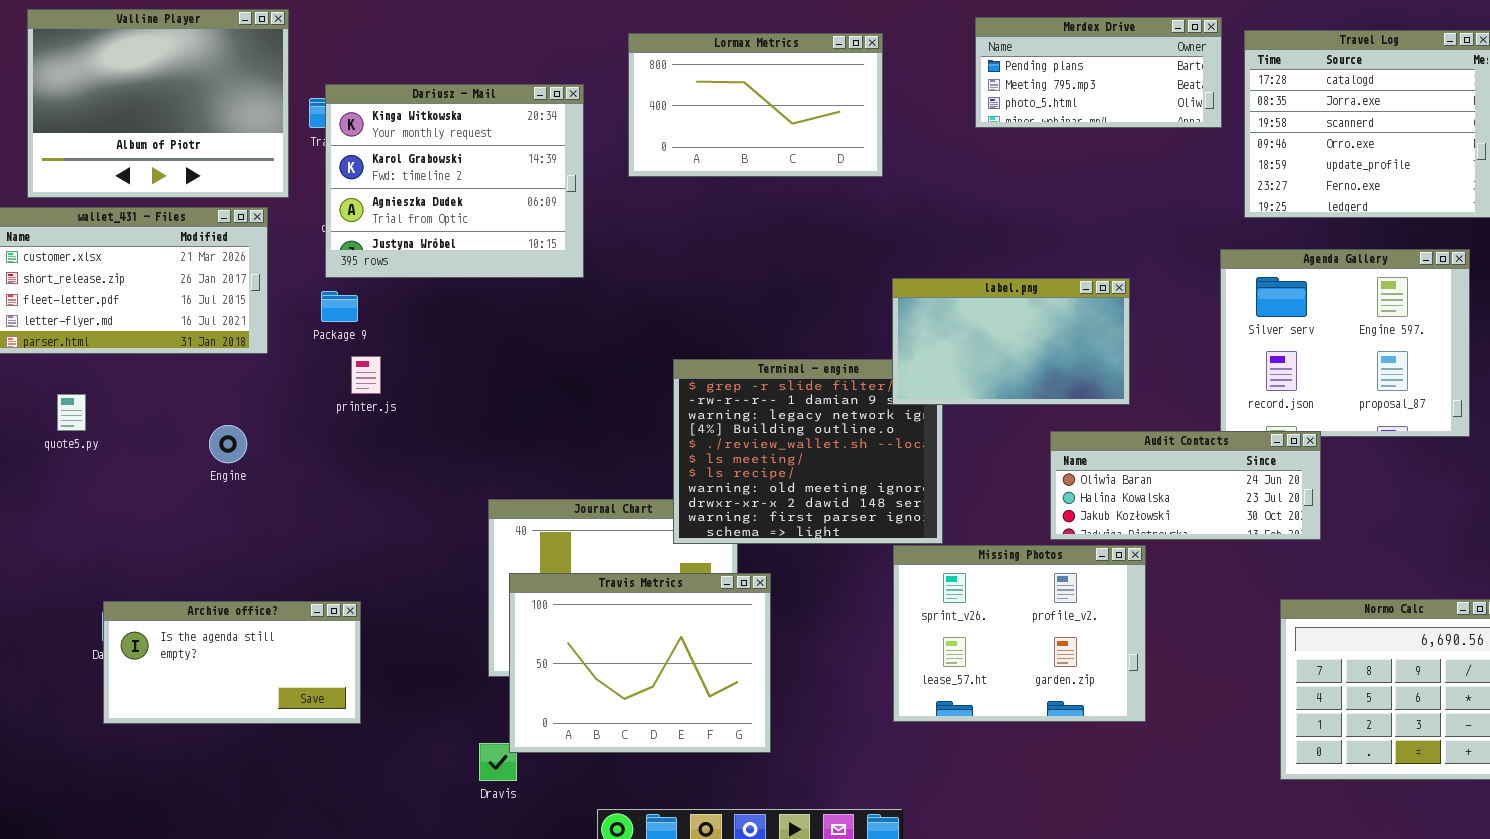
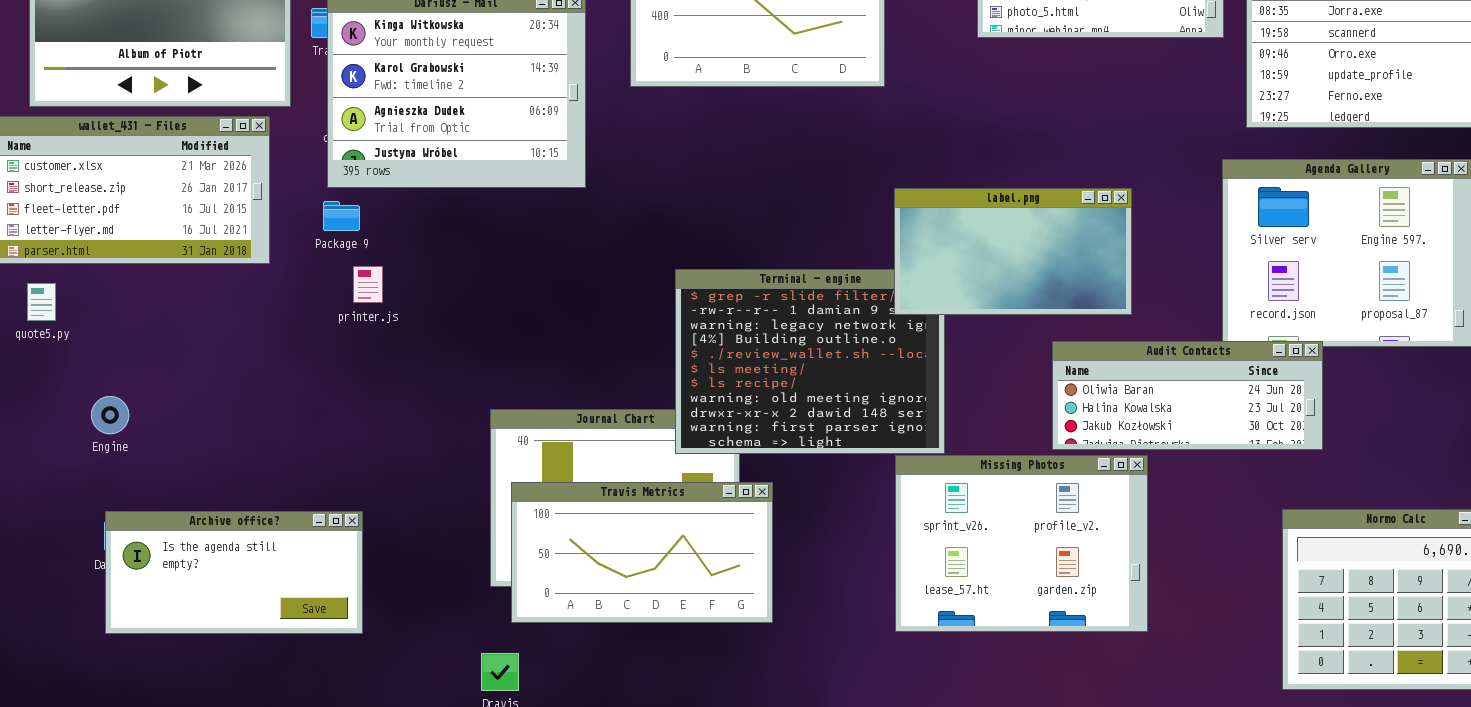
quote5.py: [57,394,86,431] -> [27,283,56,321], moved
Engine: [209,425,247,463] -> [91,396,129,434], moved
Travis Metrics: [509,573,771,753] -> [511,482,773,623], resized

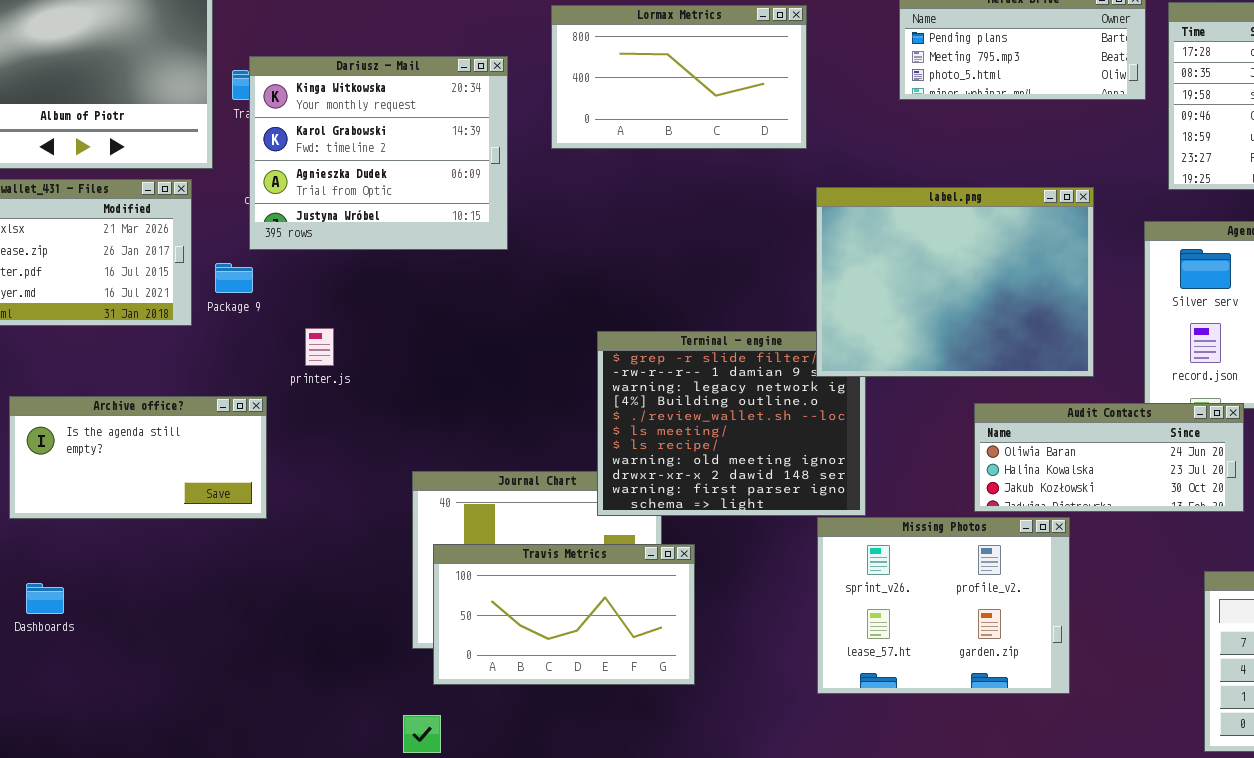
label.png: [894,188,1132,315] -> [816,187,1094,377], resized
Package 9: [323,201,360,231] -> [215,263,253,293], moved
printer.js: [353,266,383,303] -> [305,328,334,366], moved
Archive office?: [105,511,363,634] -> [9,396,267,519], moved

